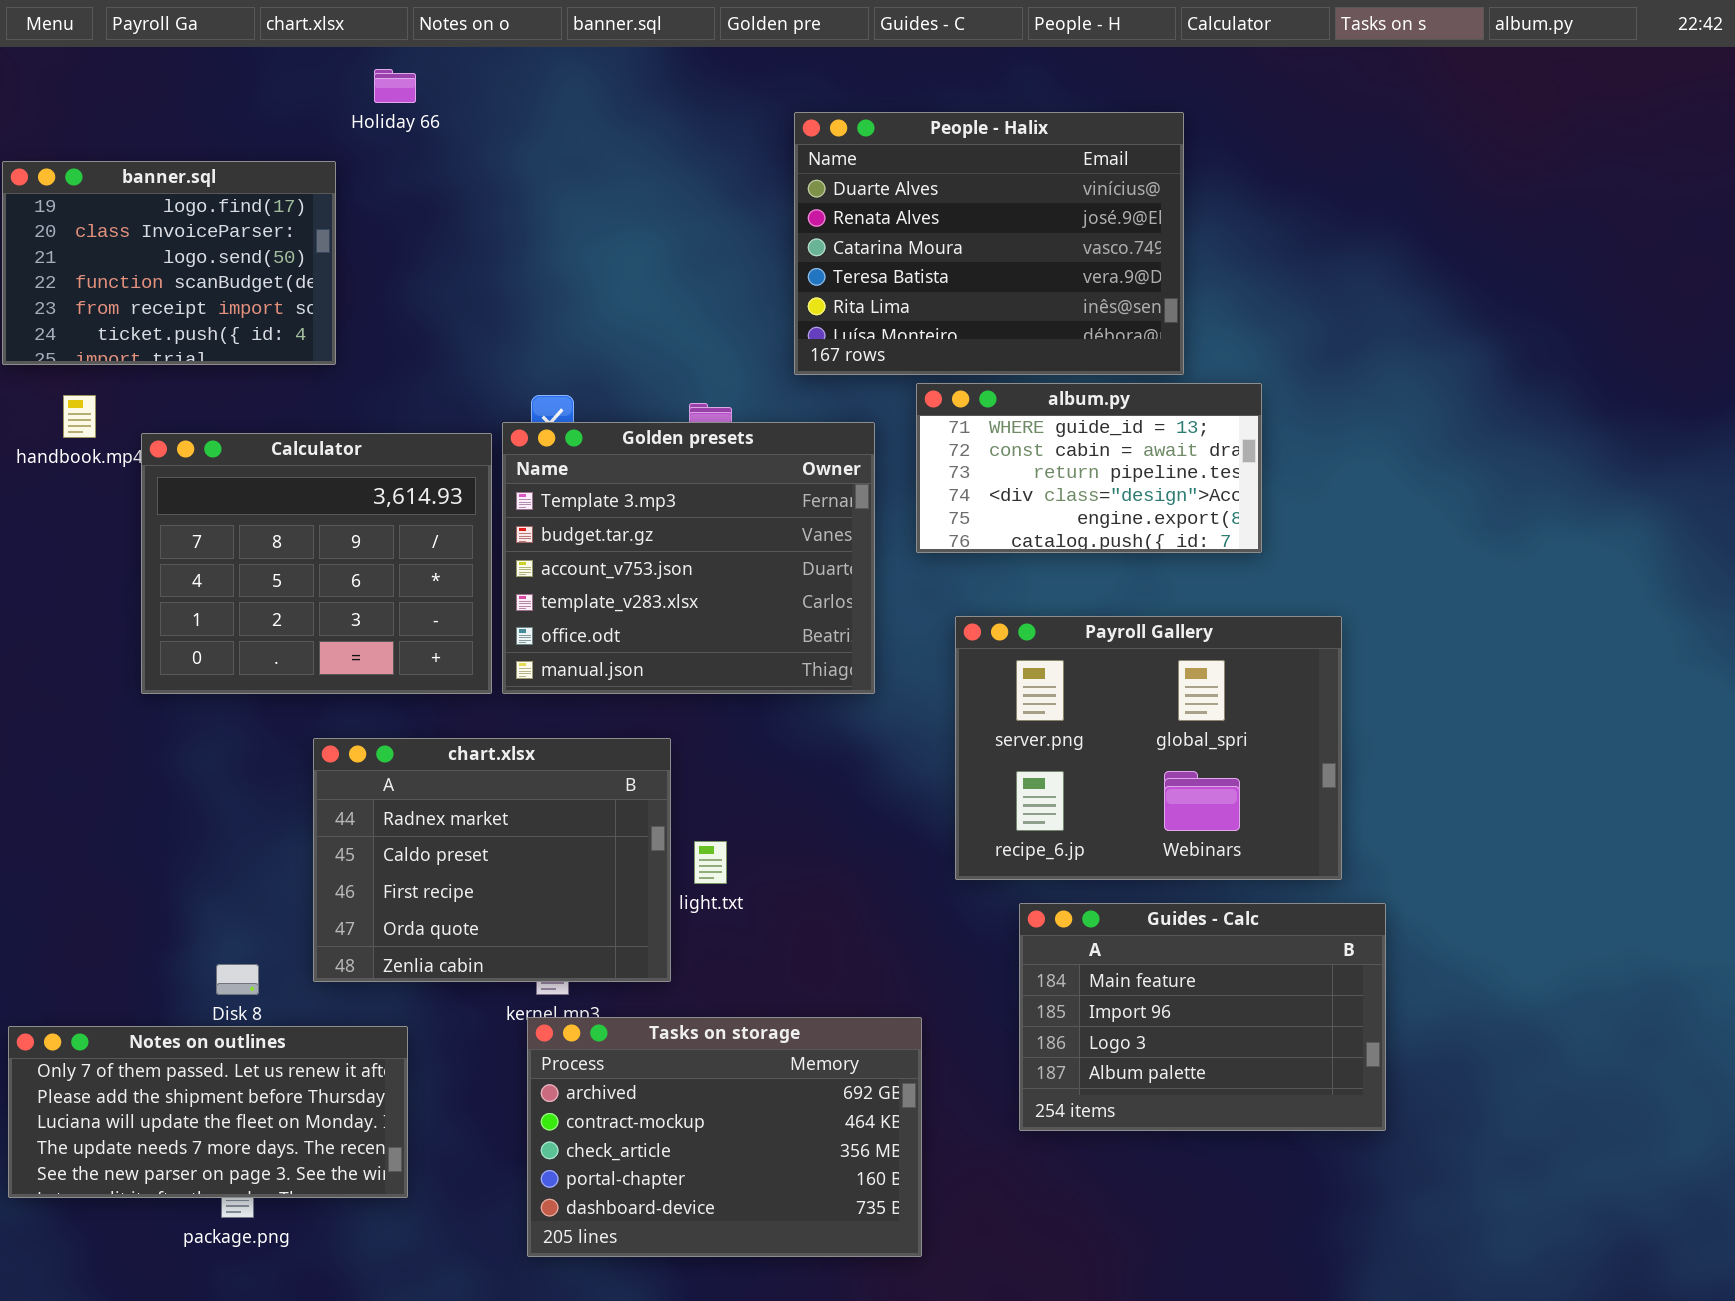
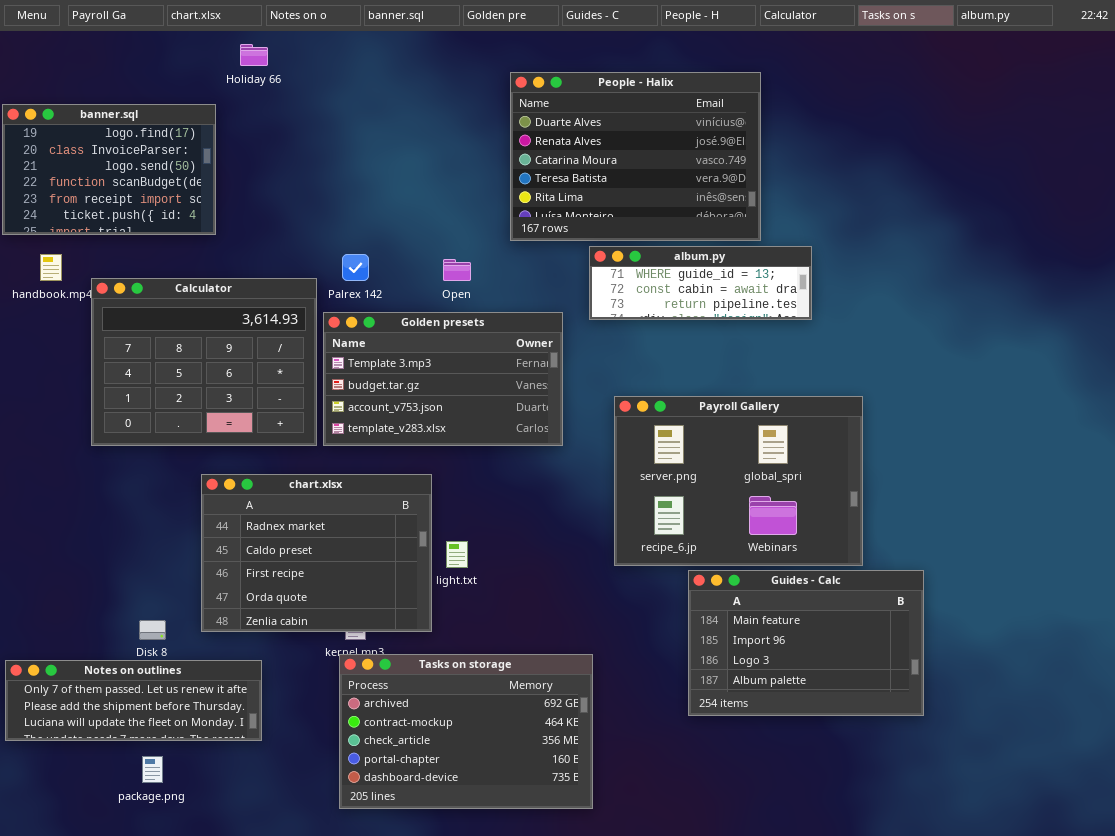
album.py: [916,383,1262,553] -> [589,246,812,320], resized
Golden presets: [502,422,875,694] -> [323,312,563,446], resized
Guides - Calc: [1019,903,1386,1131] -> [688,570,924,716], moved
Notes on outlines: [8,1026,408,1198] -> [5,660,262,741], resized

